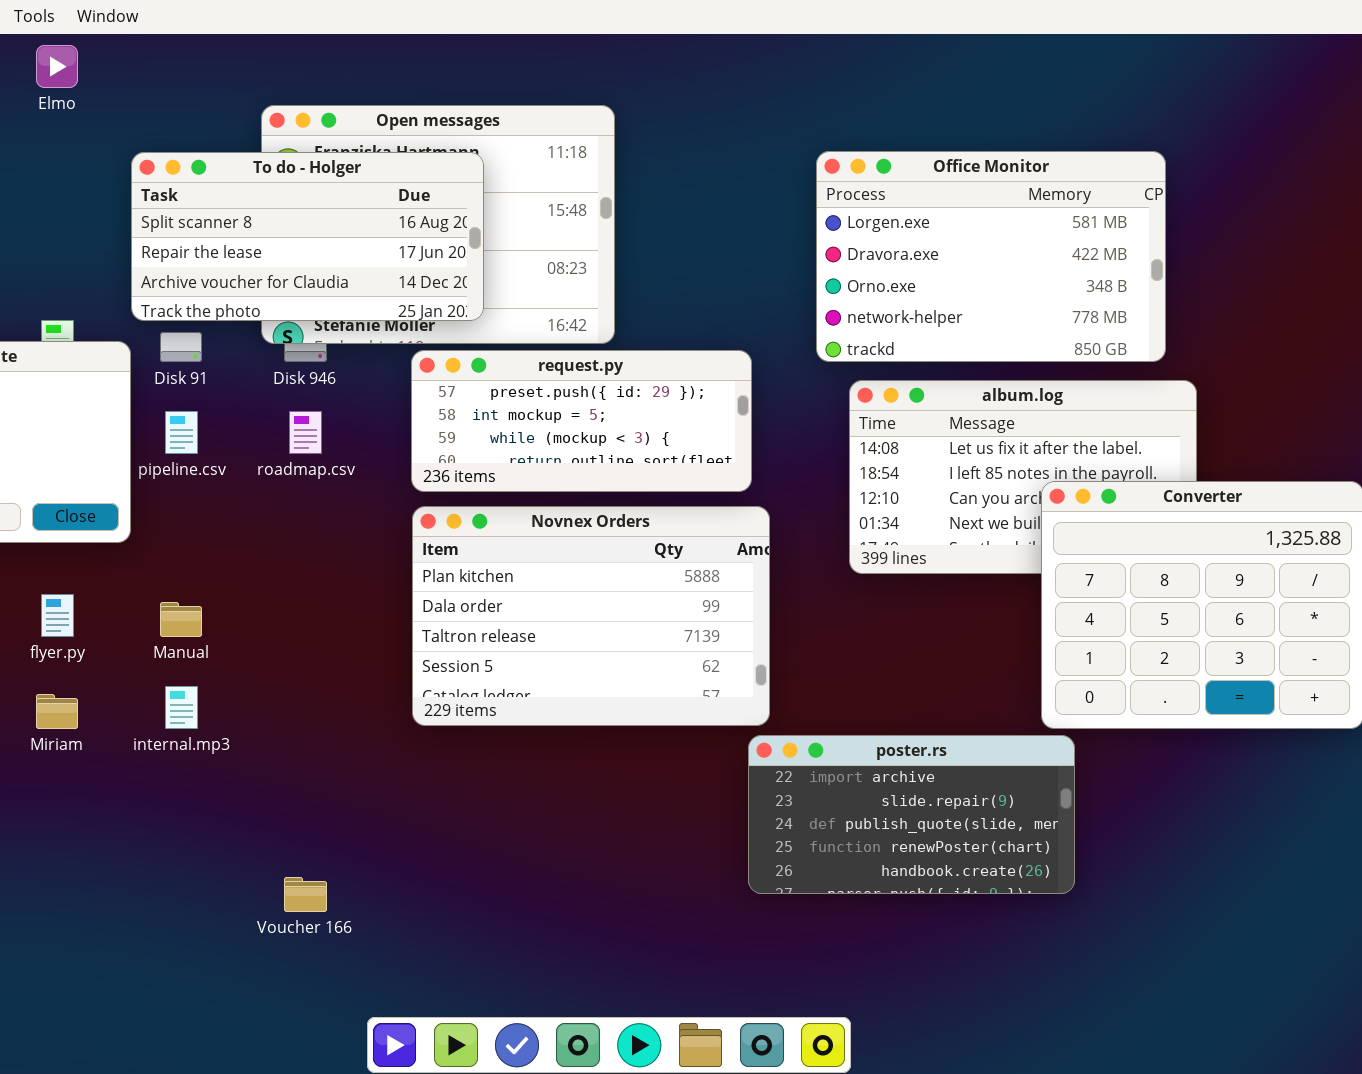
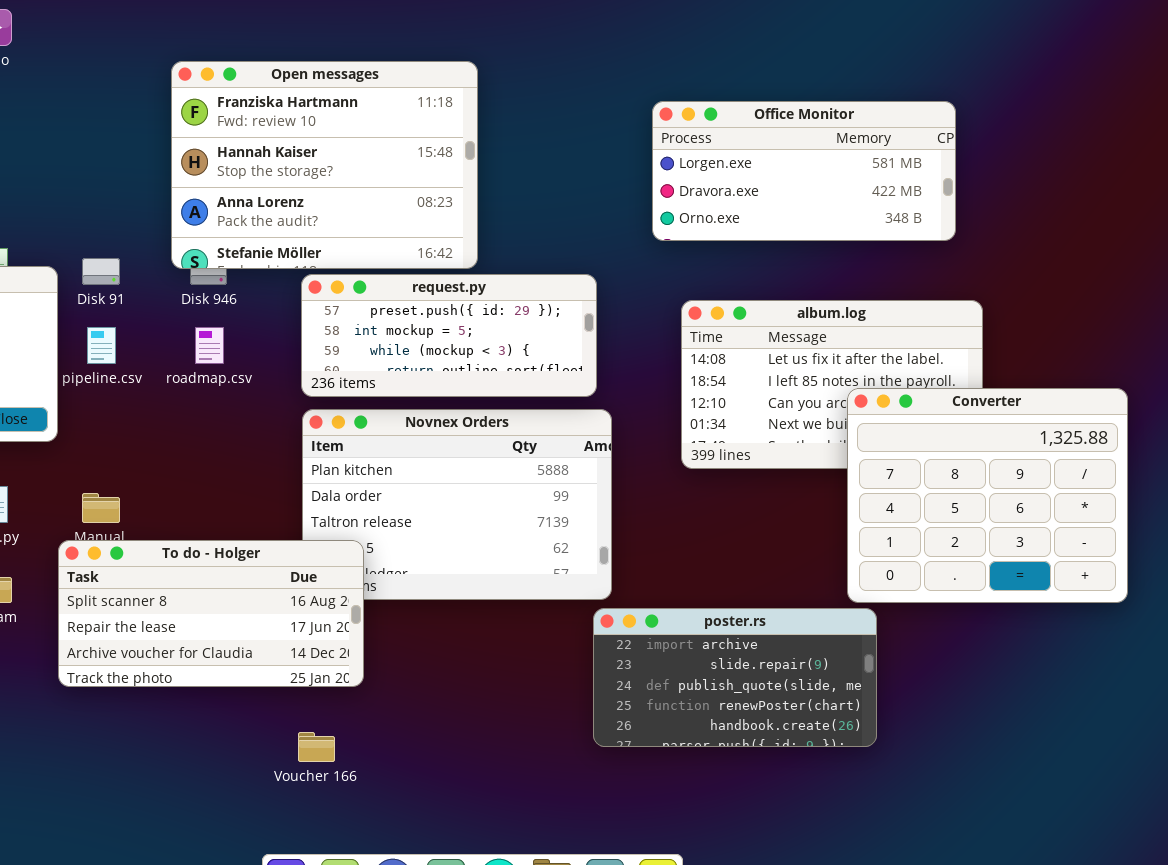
Office Monitor: [816,151,1166,362] -> [652,101,956,241], resized
To do - Holger: [131,152,484,321] -> [58,540,364,687], moved
Voucher 166: [284,877,327,912] -> [298,732,335,762], moved

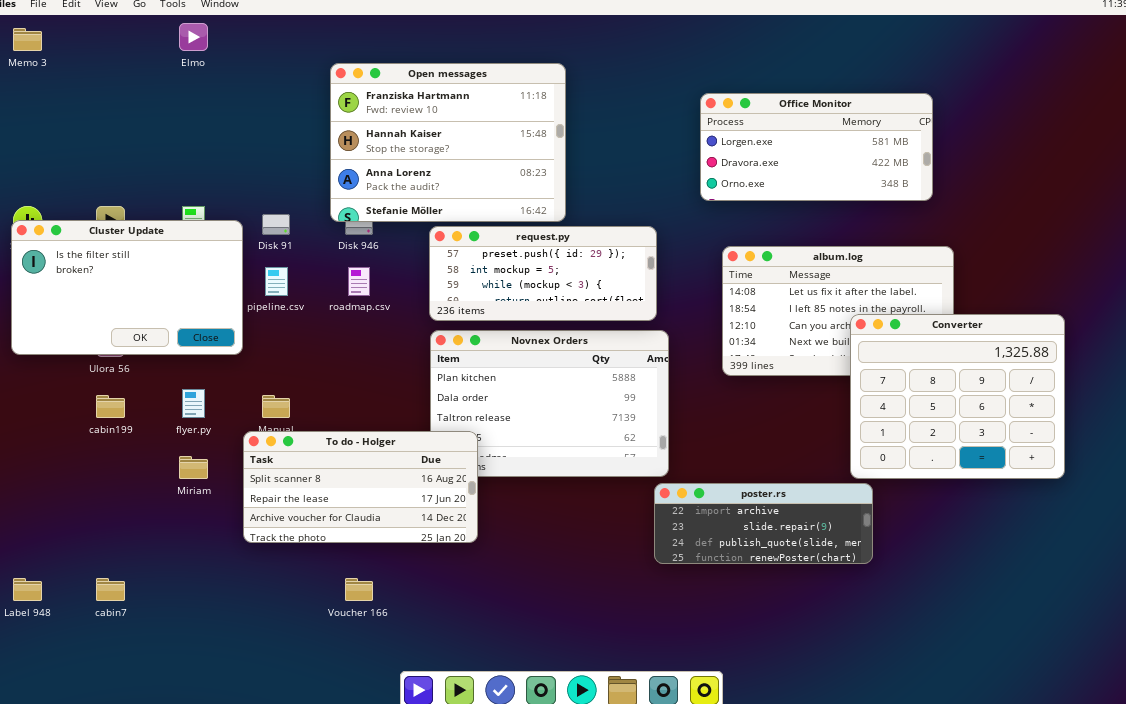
poster.rs: [593,608,877,747] -> [654,483,873,564], resized
Voucher 166: [298,732,335,762] -> [345,578,373,601], moved

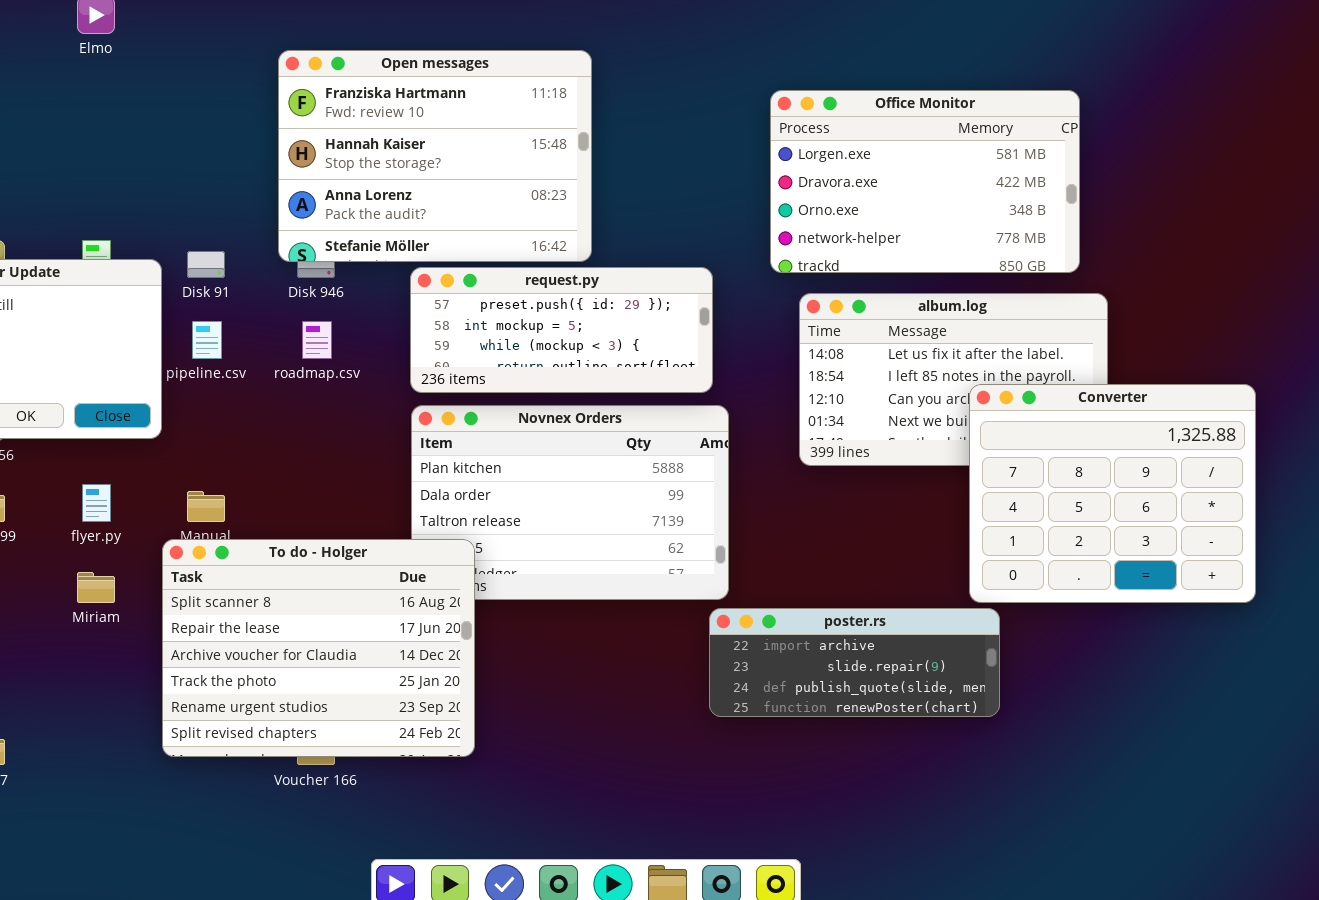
Office Monitor: [700,93,933,201] -> [770,90,1080,273], resized
To do - Holger: [243,431,478,543] -> [162,539,475,757], resized

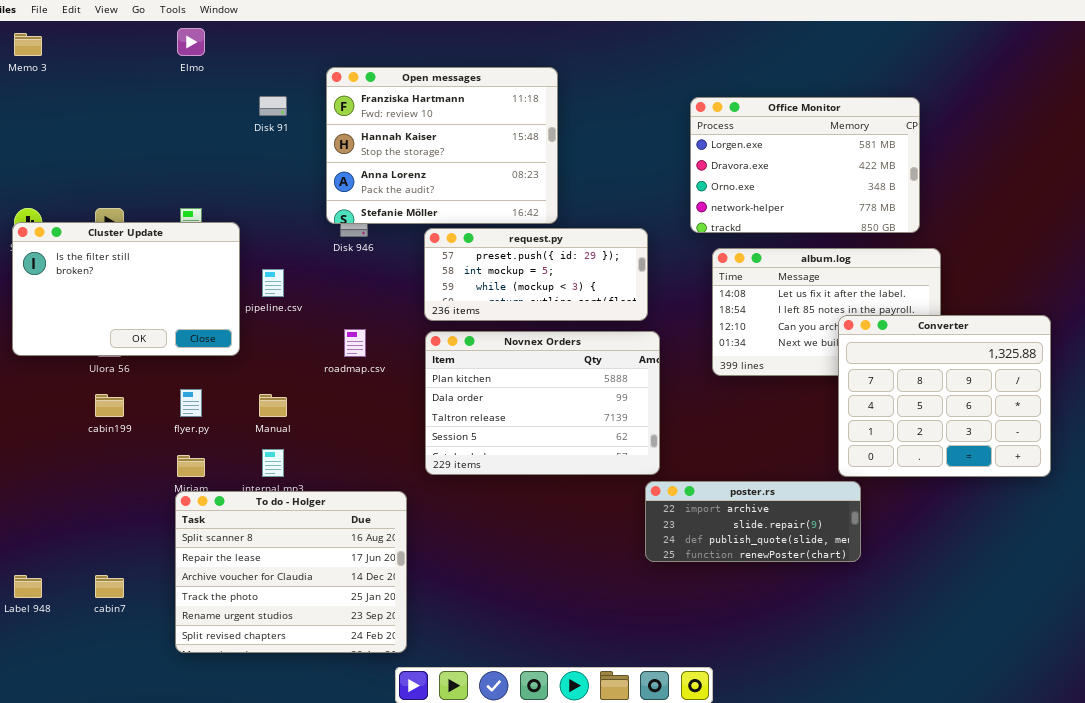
Disk 91: [187,251,225,278] -> [259,96,287,116], moved
roadmap.csv: [302,321,332,359] -> [344,329,366,357], moved
To do - Holger: [162,539,475,757] -> [175,491,407,653], moved

